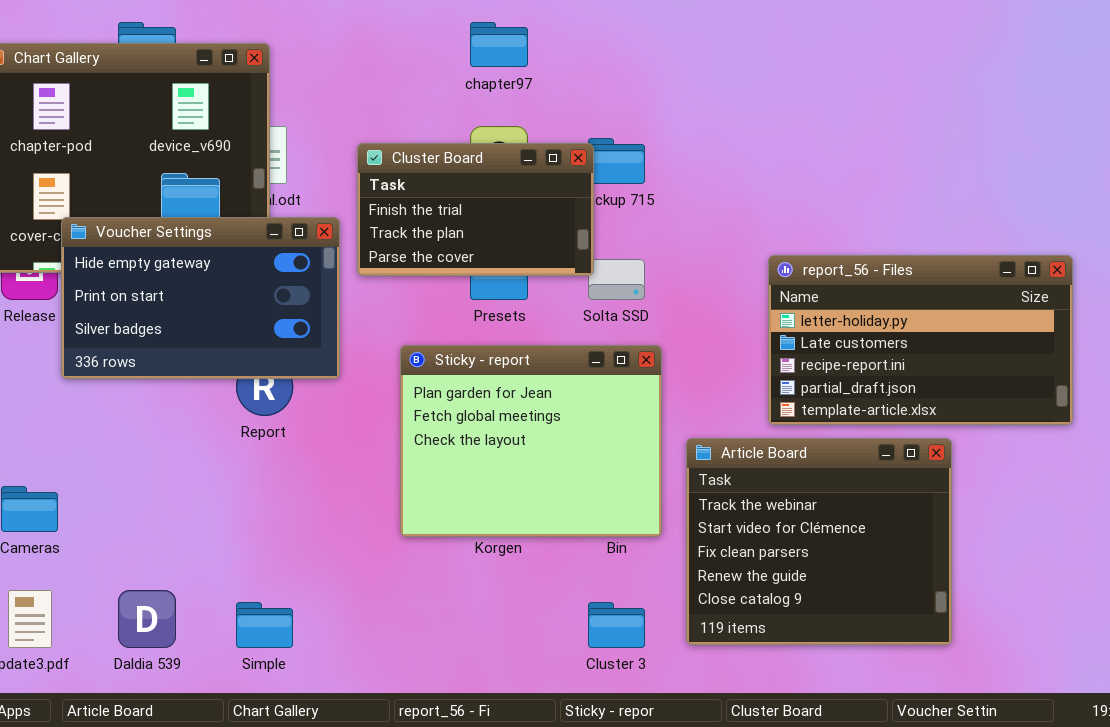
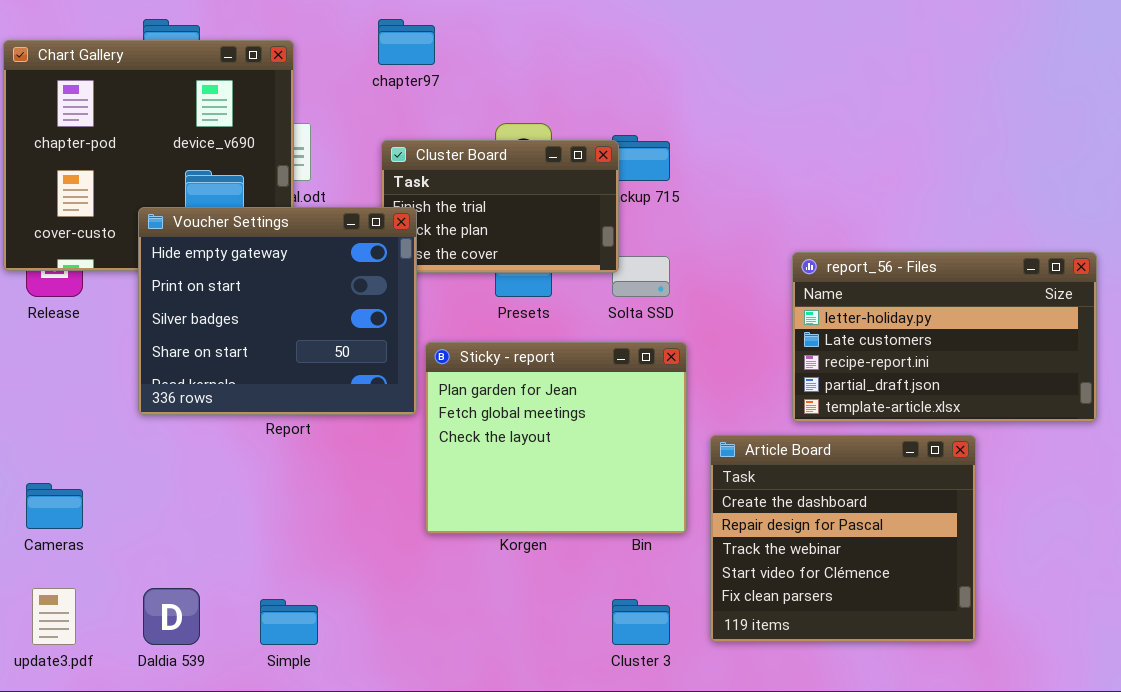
chapter97: [470,22,528,67] -> [378,19,435,65], moved
Voucher Settings: [61,217,340,379] -> [138,207,417,415], moved, resized
Article Board: [686,438,952,645] -> [710,435,976,642], scrolled up 2 rows

